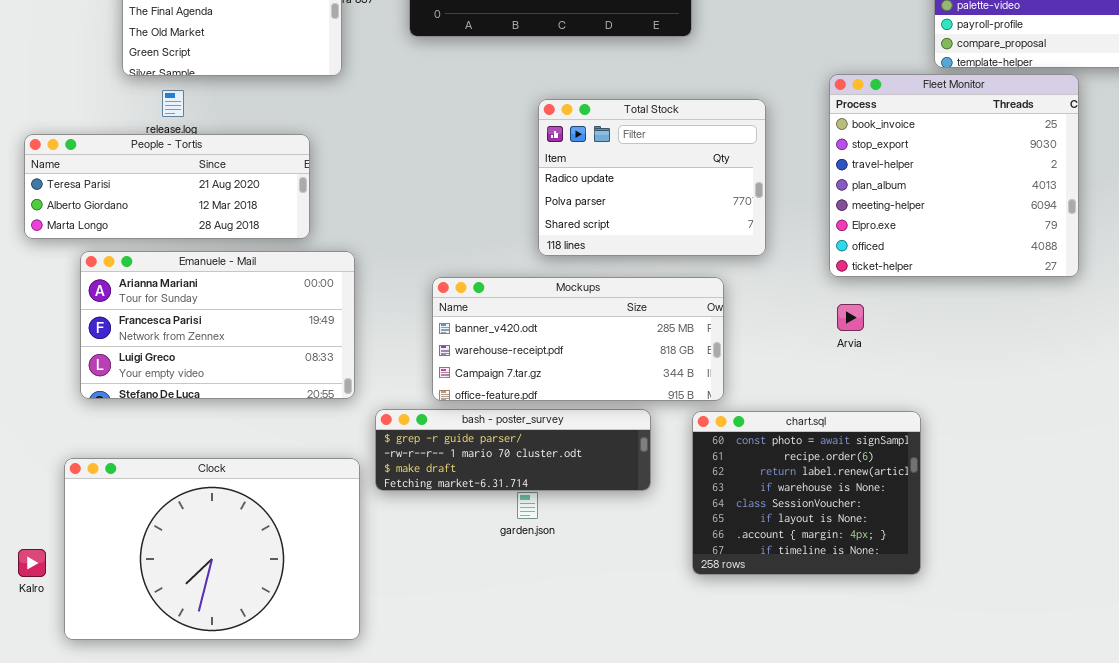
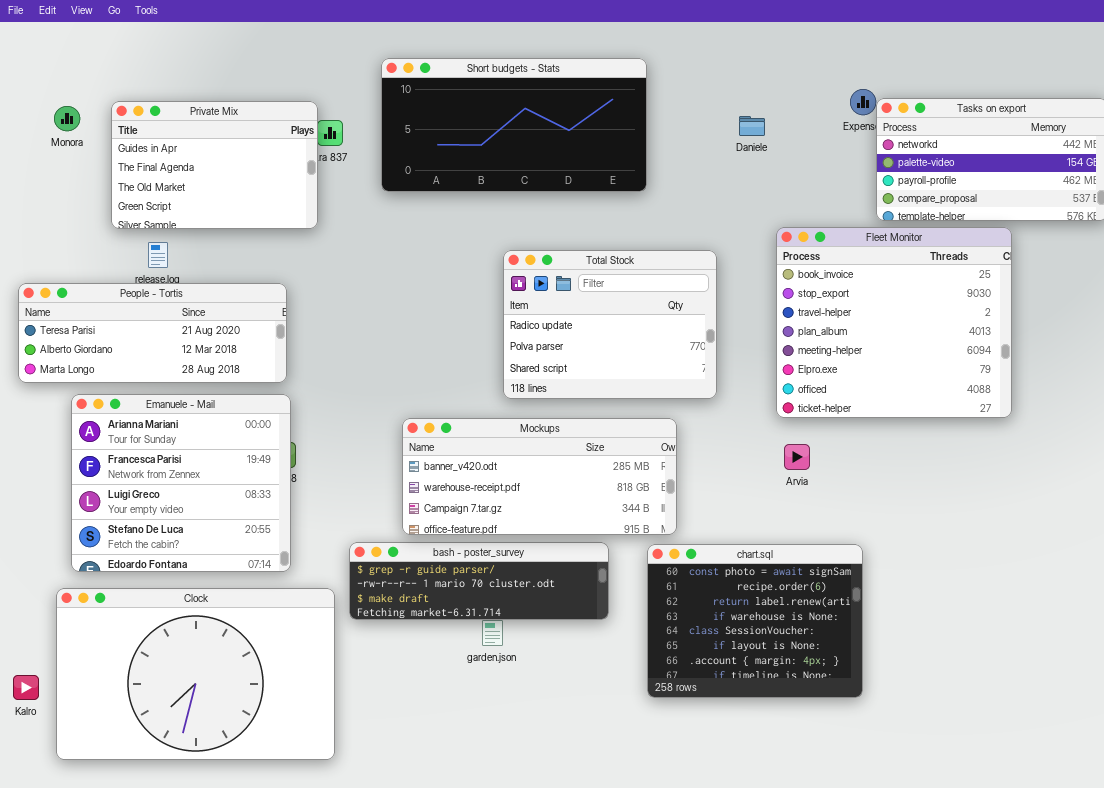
Emanuele - Mail: [80,251,355,399] -> [71,394,291,572], resized

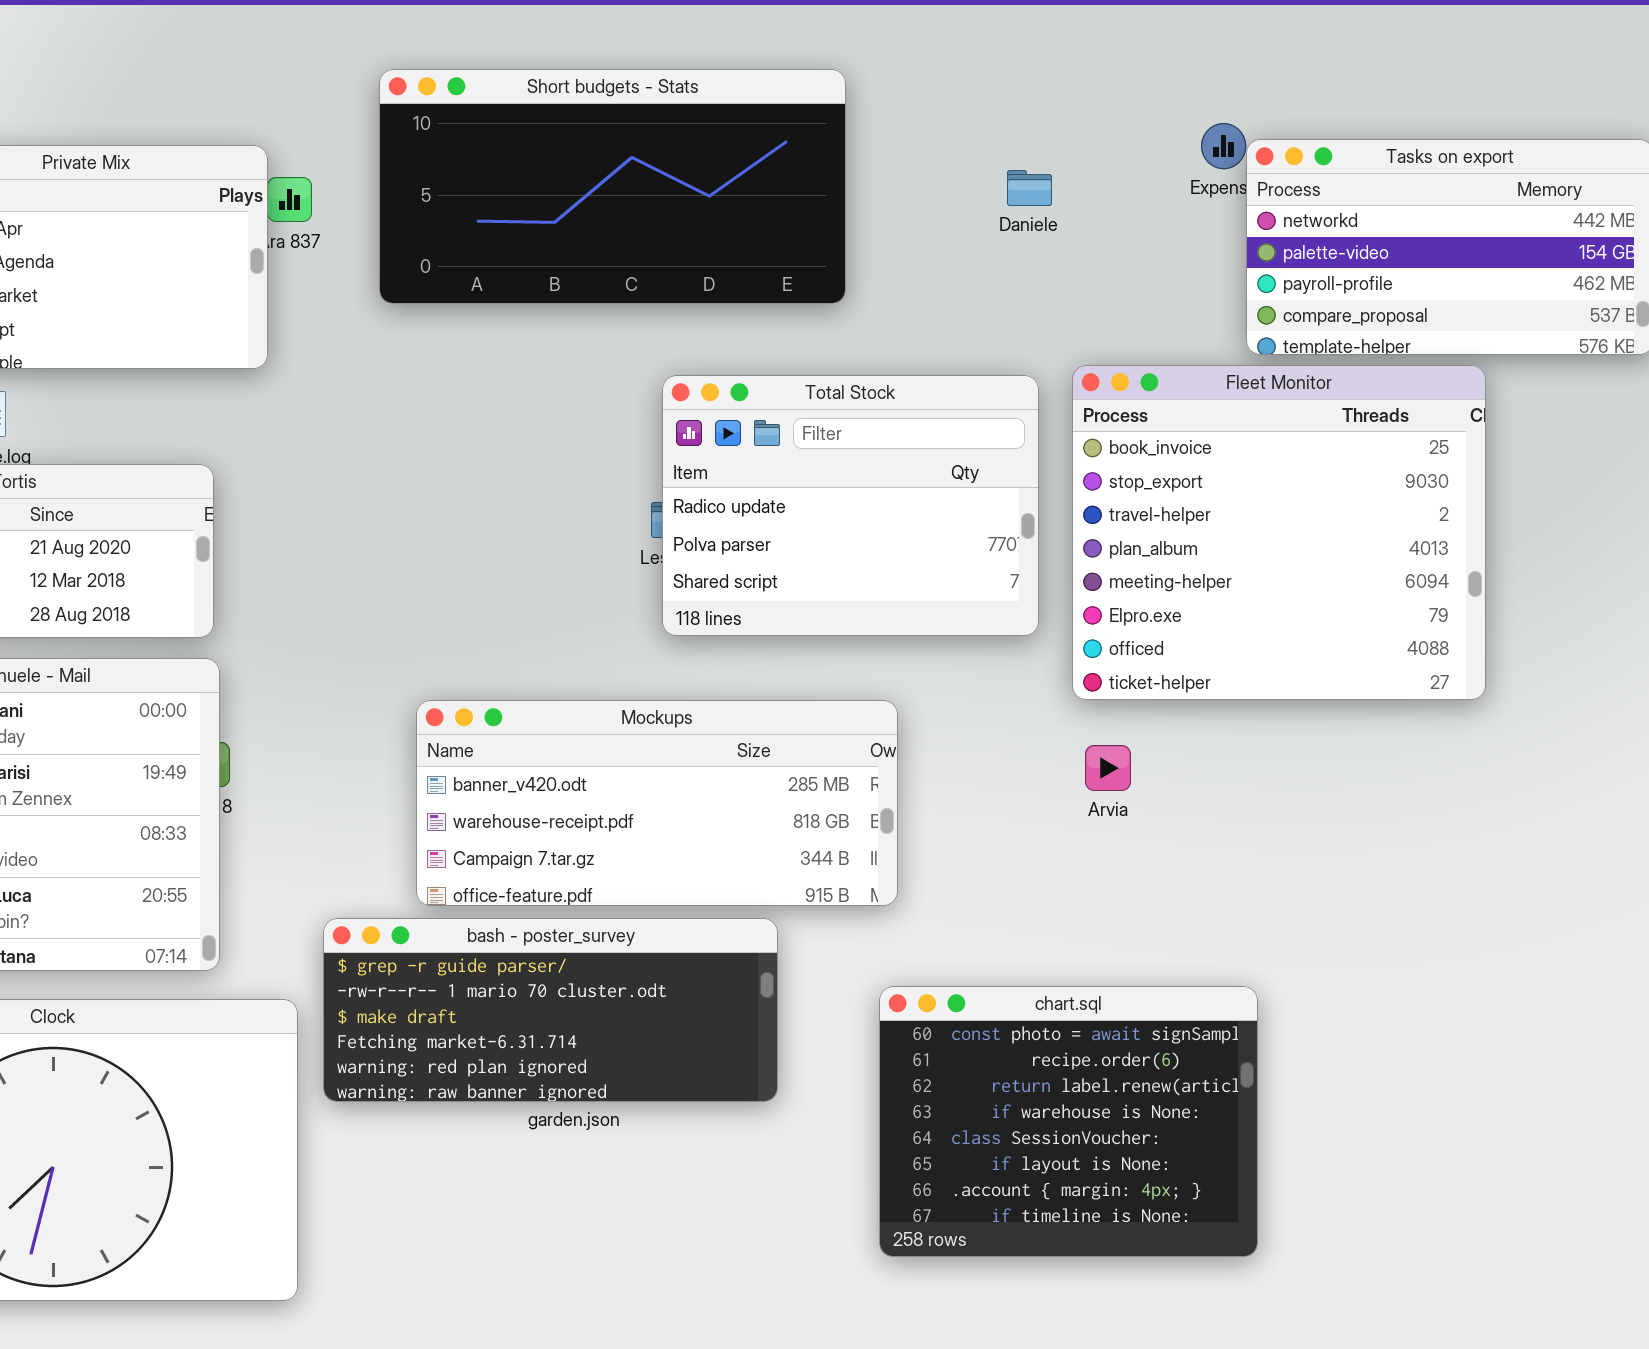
Total Stock: [503,250,717,399] -> [662,375,1039,636], moved
bash - poster_survey: [349,542,609,620] -> [323,918,778,1102], resized
chart.sql: [647,544,863,698] -> [879,986,1258,1257], moved

